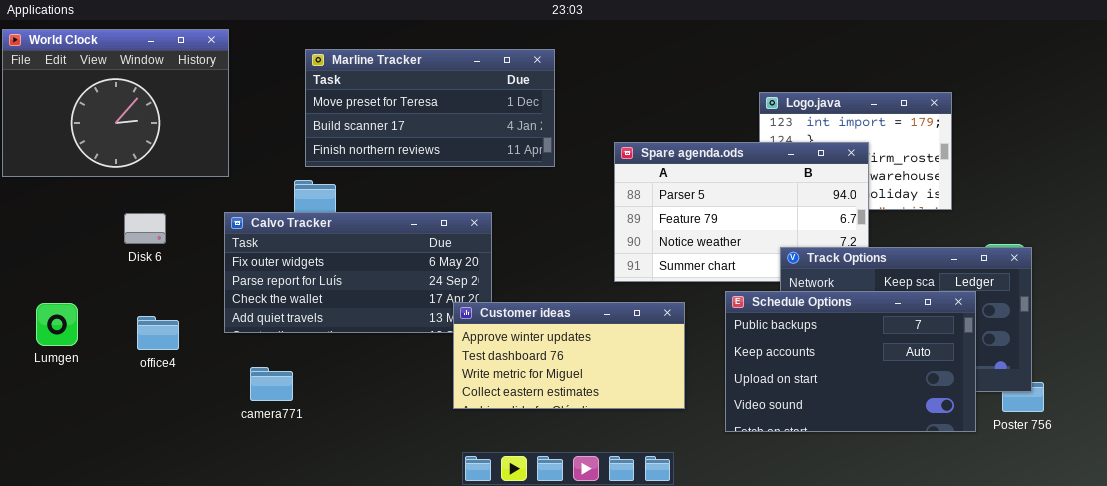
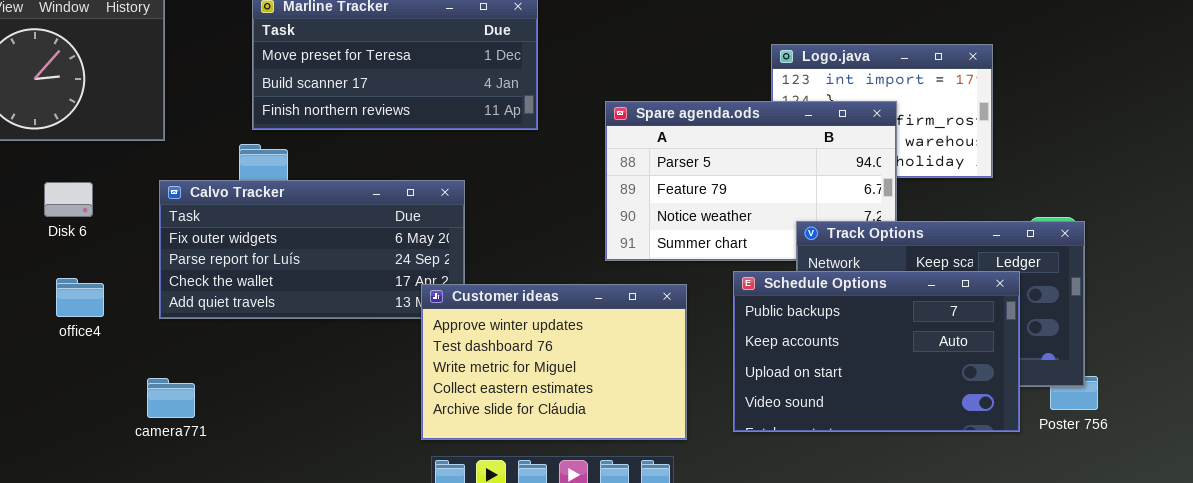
Customer ideas: [453,302,685,409] -> [421,284,687,440], resized
office4: [137,316,179,350] -> [56,278,104,317], moved
camera771: [250,367,293,401] -> [147,378,195,418], moved

